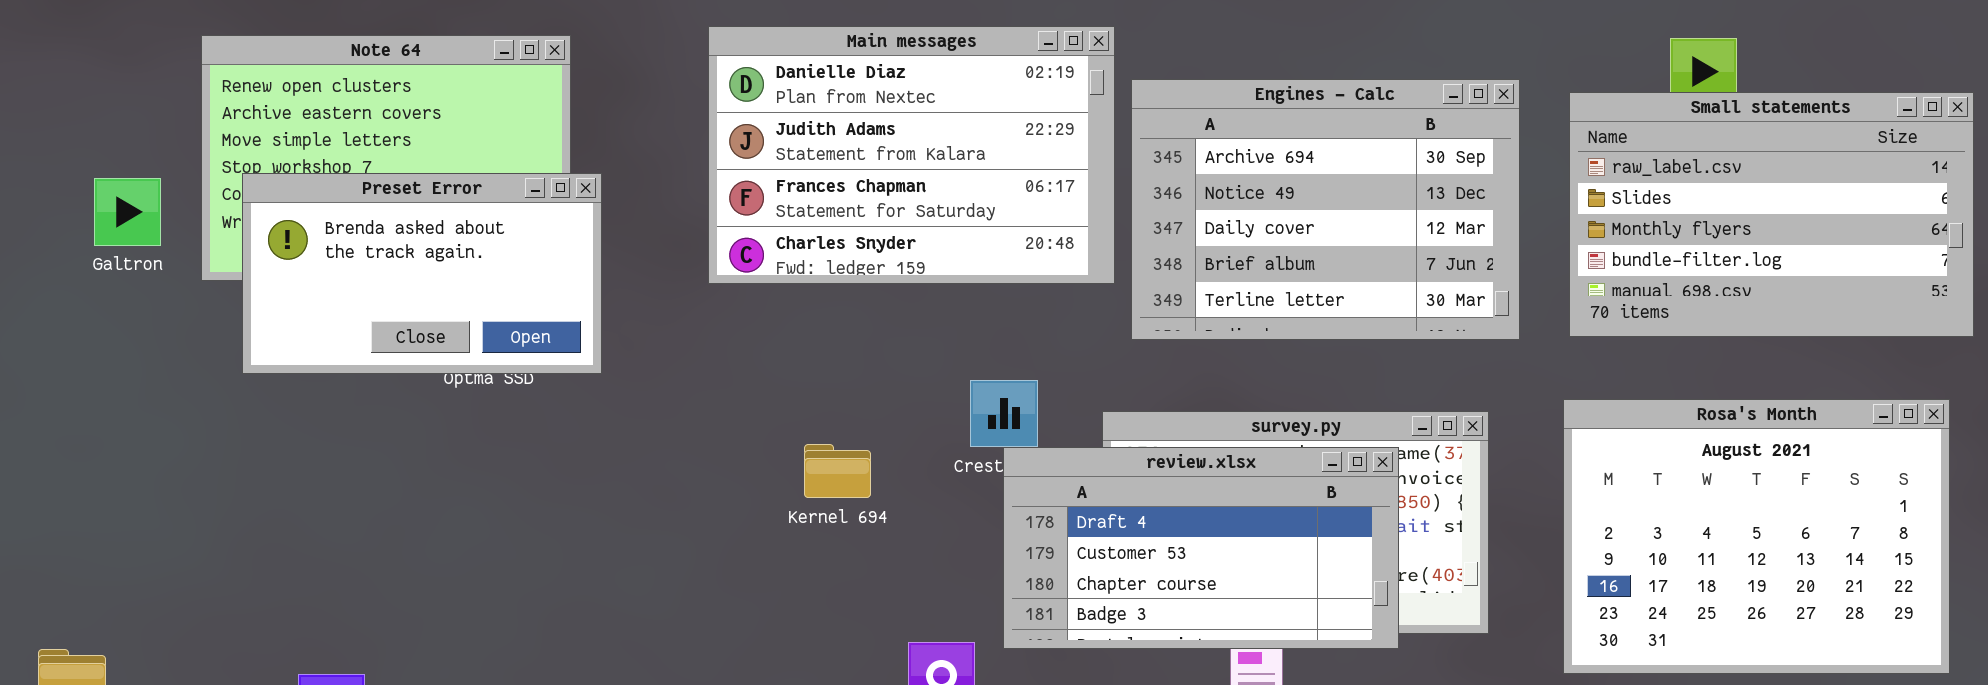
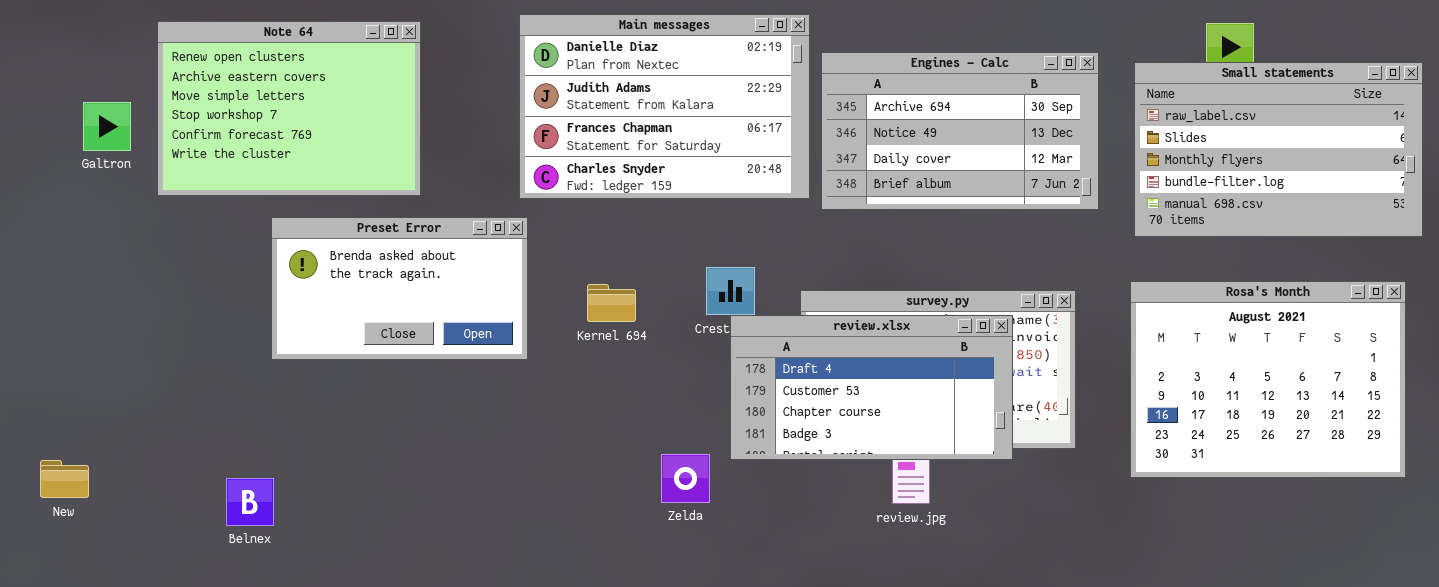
Engines - Calc: [1131,79,1520,340] -> [821,52,1099,210], resized
Preset Error: [242,173,602,374] -> [271,217,528,360], moved
Galtron: [94,178,161,246] -> [83,102,131,151], moved
Kernel 694: [804,444,871,498] -> [587,284,636,322], moved

